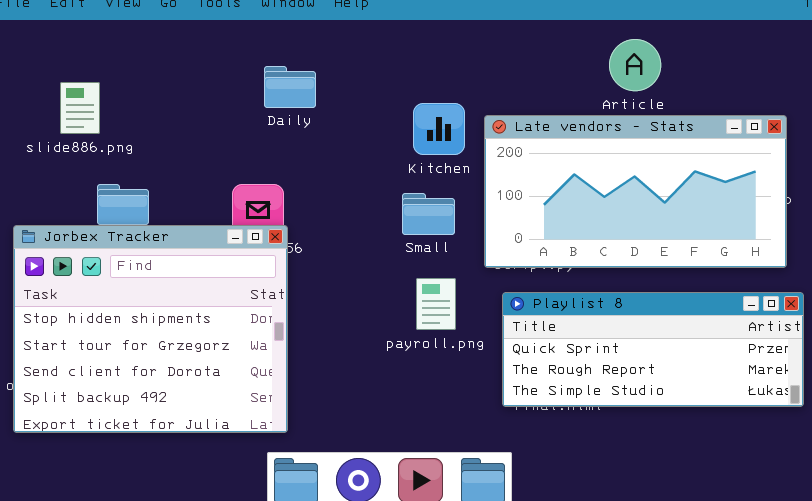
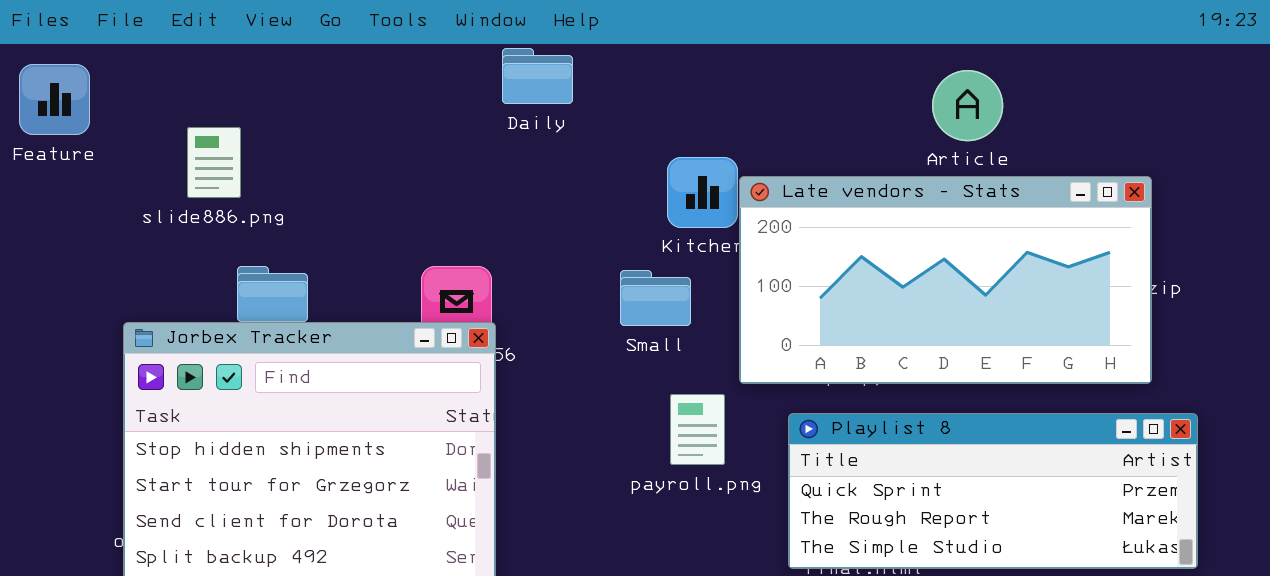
Daily: [264,66,316,108] -> [502,48,573,104], moved
Late vendors - Stats: [484,115,787,268] -> [739,176,1152,384], moved
Small: [402,193,455,235] -> [620,270,691,326], moved

